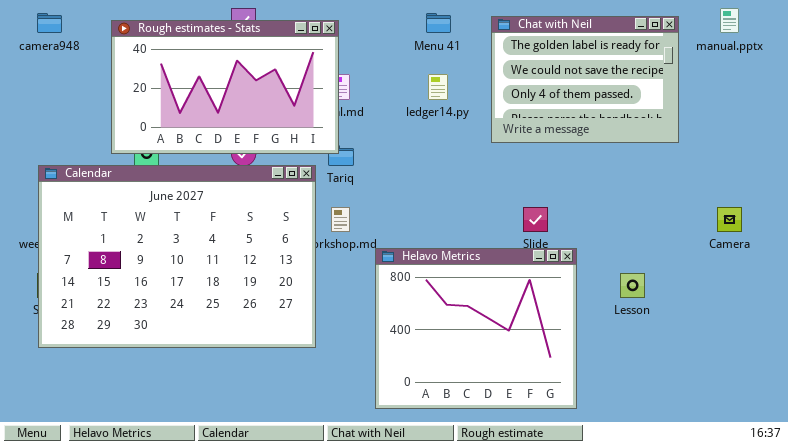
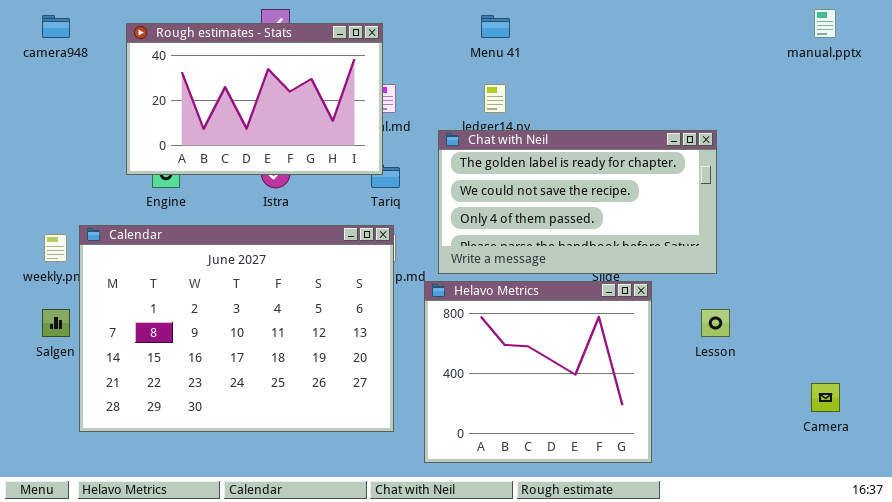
Chat with Neil: [491,16,679,143] -> [438,130,717,274], moved, resized
Calendar: [38,165,316,348] -> [79,225,394,432], moved
Camera: [717,207,742,232] -> [811,383,840,412], moved

